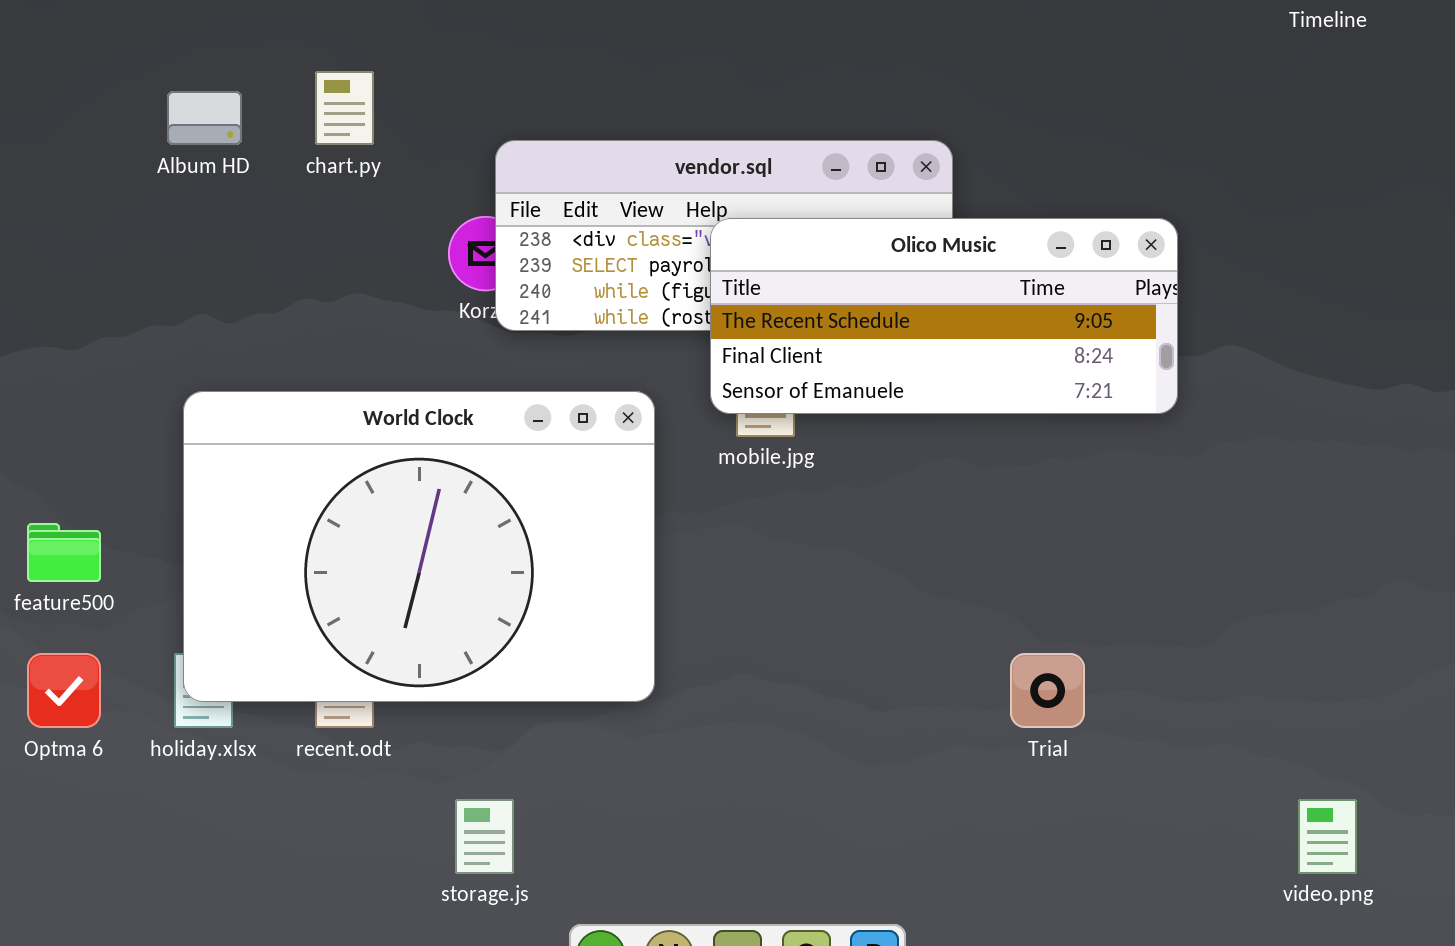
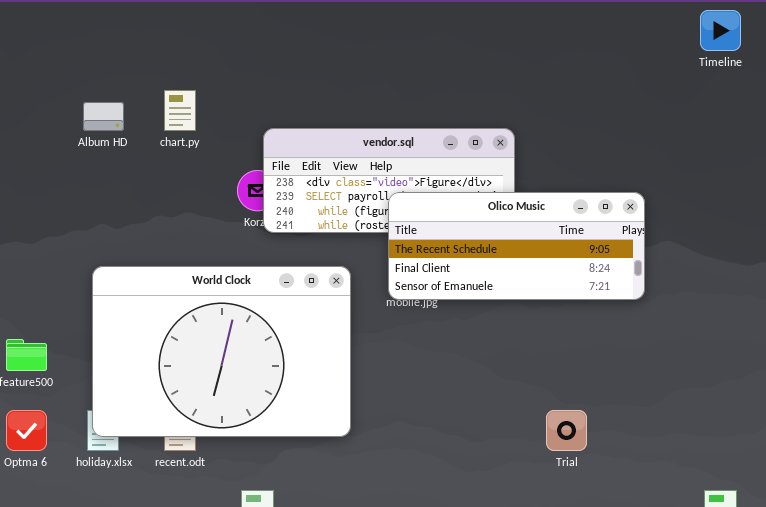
Olico Music: [710,218,1178,414] -> [388,192,645,300], moved

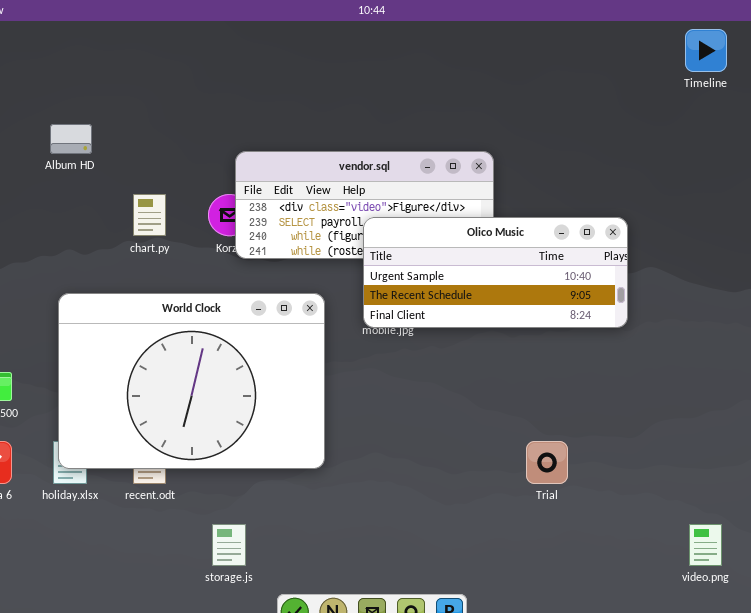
chart.py: [164,90,196,131] -> [133,194,166,236], moved
Olico Music: [388,192,645,300] -> [363,217,628,328], scrolled up 1 row

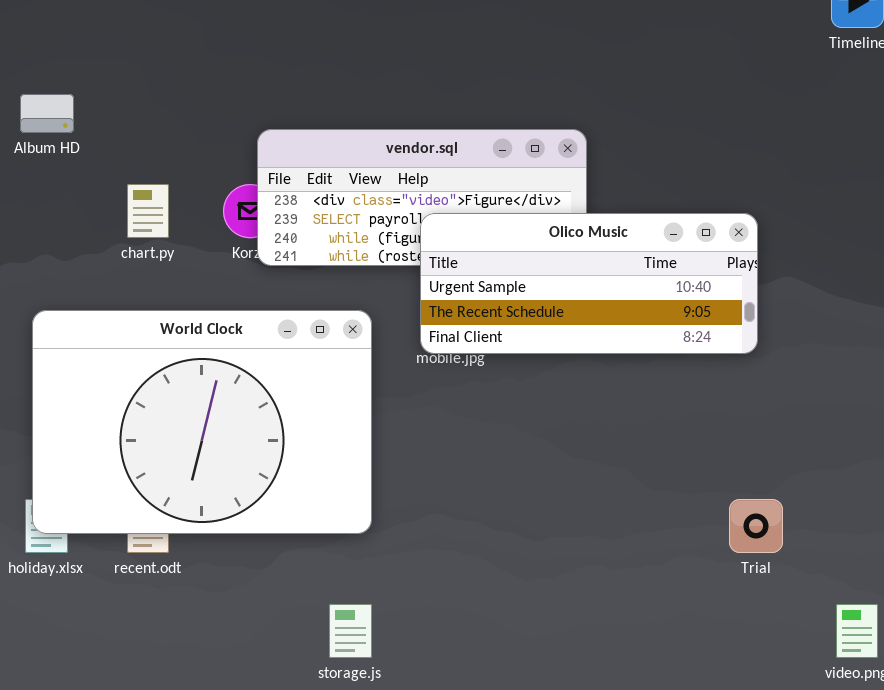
Trial: [526,441,568,484] -> [729,499,783,553], moved
storage.js: [212,524,246,566] -> [329,604,372,658], moved

